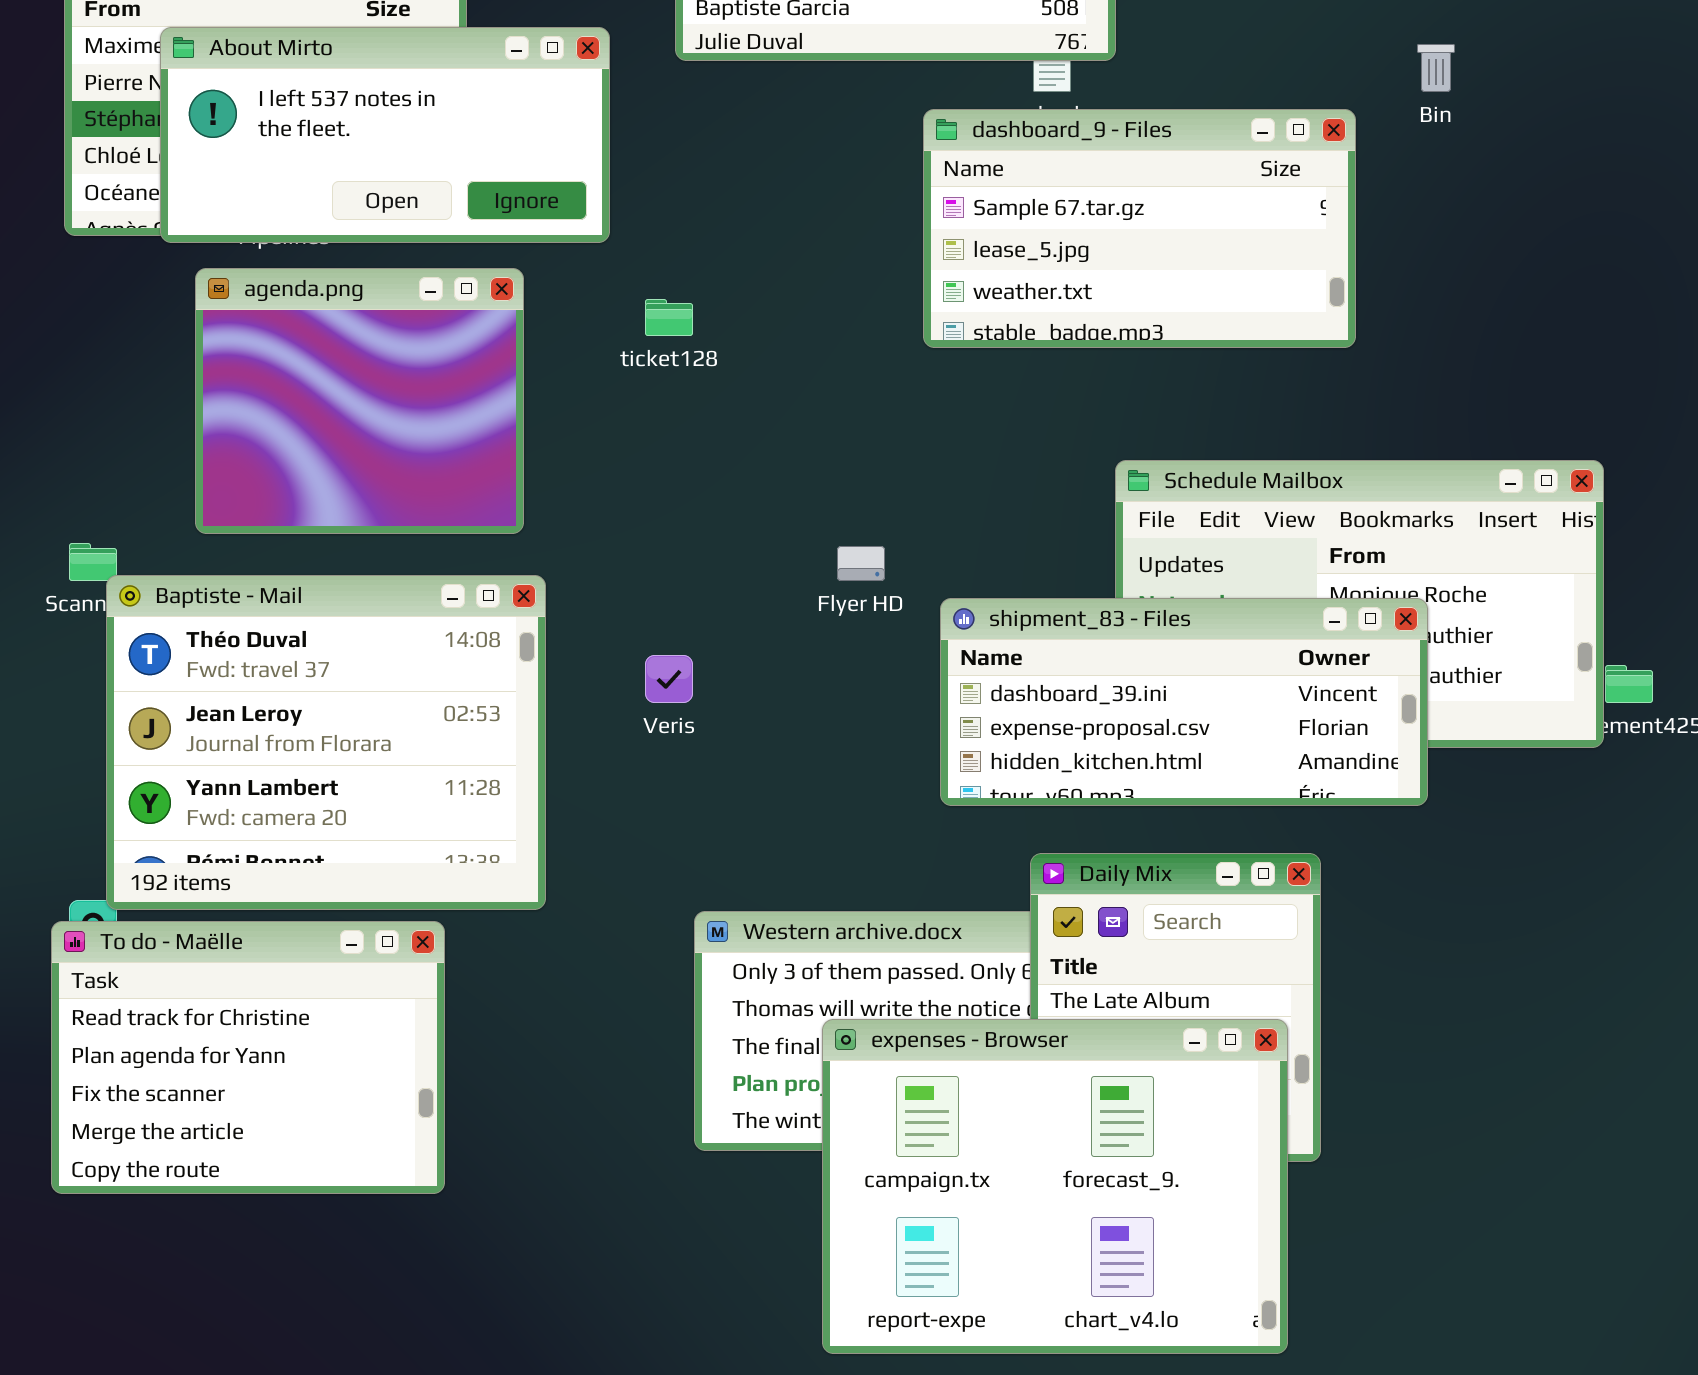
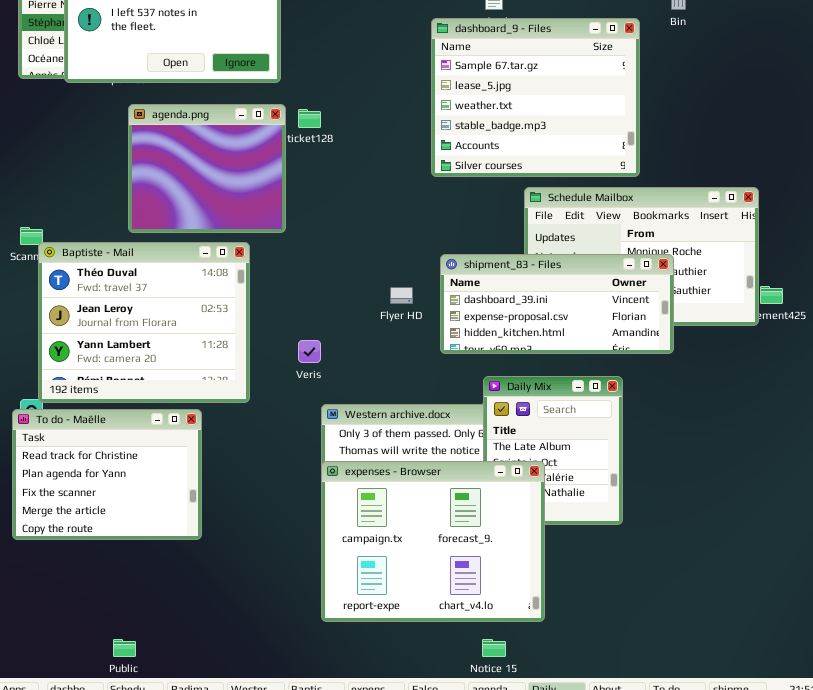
dashboard_9 - Files: [923,109,1356,348] -> [431,18,640,177], resized
agenda.png: [195,268,524,534] -> [128,104,286,233], moved
Flyer HD: [837,546,885,581] -> [390,287,413,304], moved
Veris: [645,655,693,703] -> [298,340,321,363], moved
expenses - Browser: [822,1019,1288,1354] -> [321,461,545,622], moved

